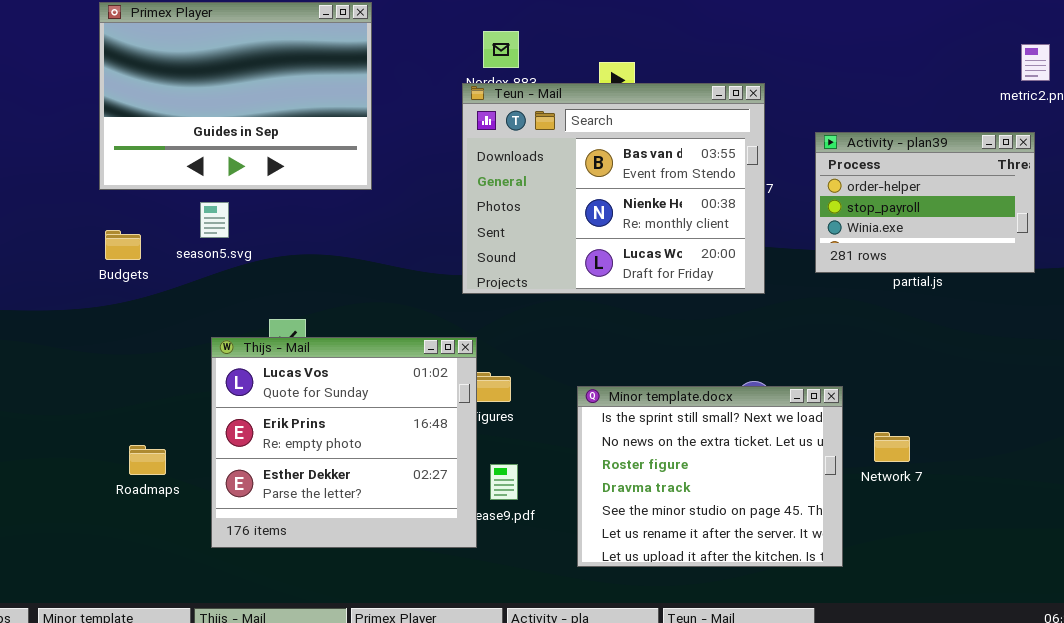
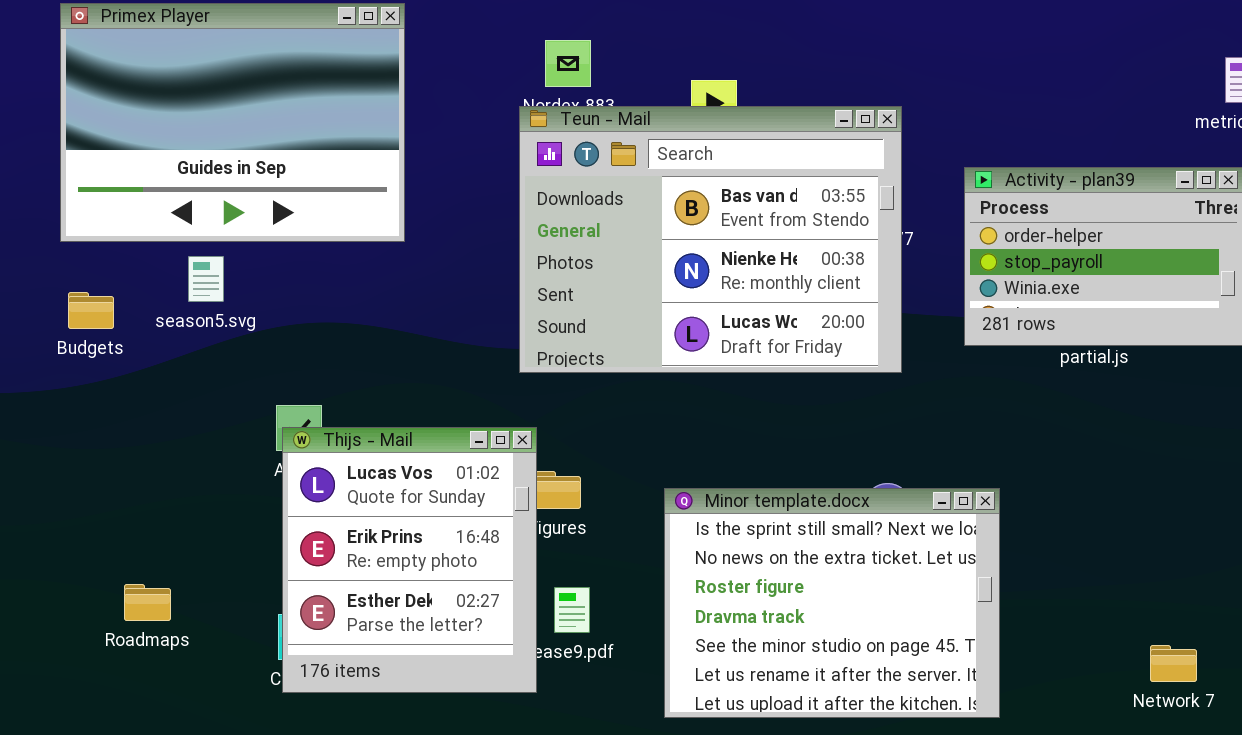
Thijs - Mail: [211,337,477,548] -> [282,427,537,693], resized
Network 7: [874,432,910,462] -> [1150,645,1197,682], moved
Roadmaps: [129,445,166,475] -> [124,584,171,621], moved

